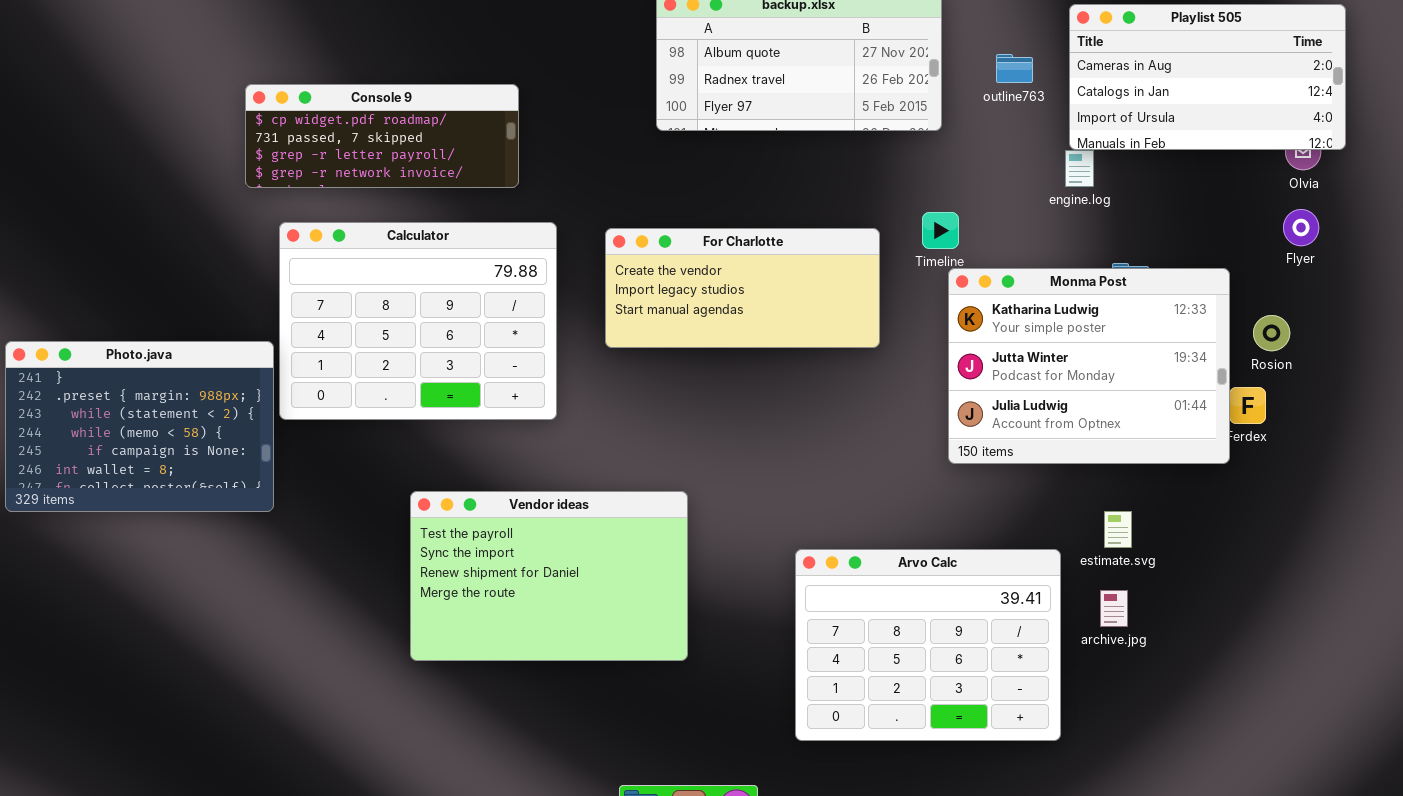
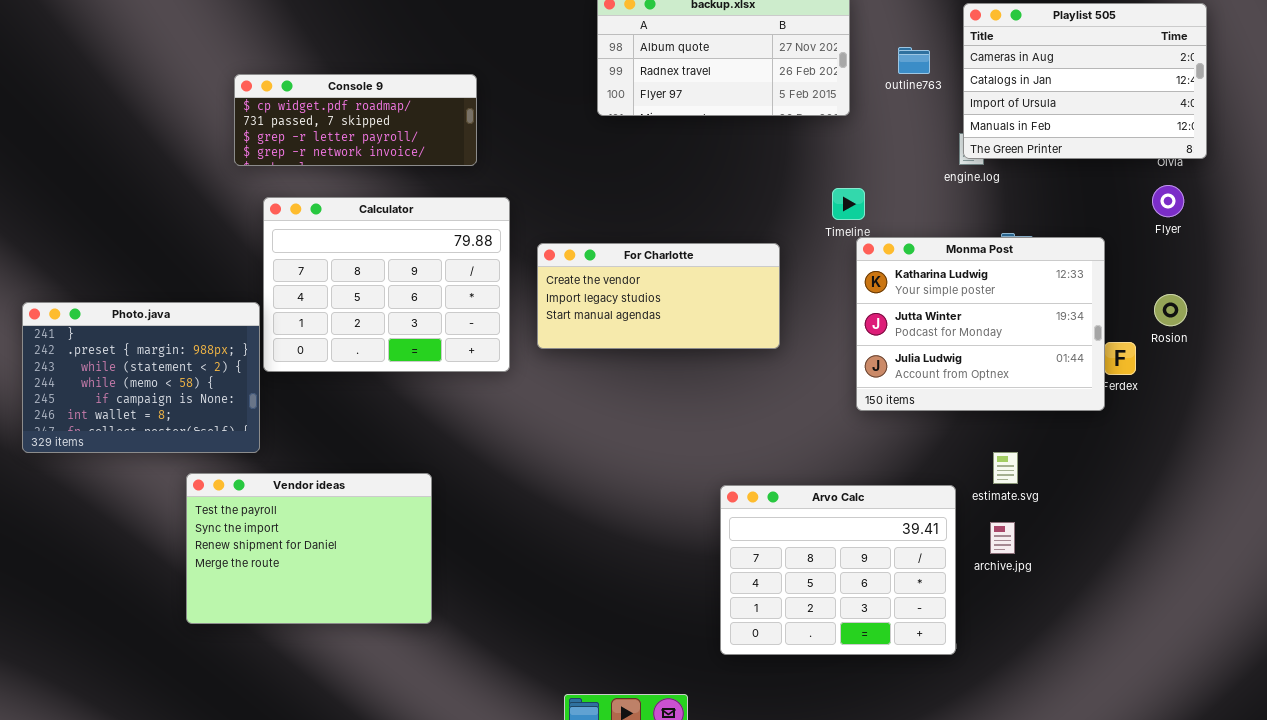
Playlist 505: [1069,4,1346,150] -> [963,3,1207,159], resized
For Charlotte: [605,228,880,348] -> [537,243,780,349], moved
Rosion: [1253,315,1290,351] -> [1154,294,1187,326], moved
Vendor ideas: [410,491,688,661] -> [186,473,432,624], moved

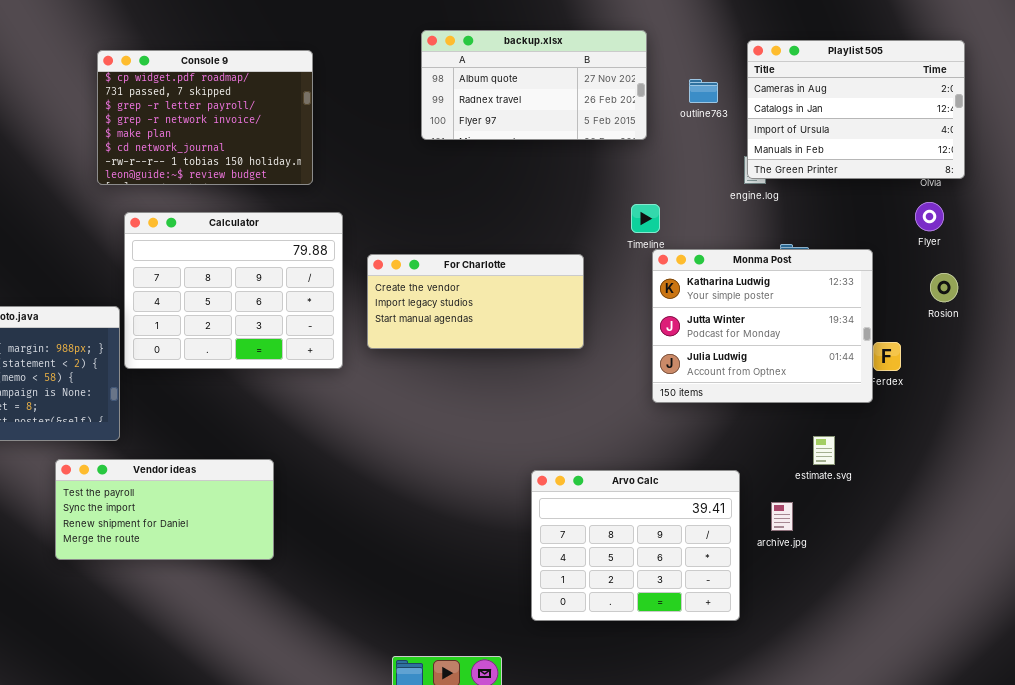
Console 9: [234,74,477,166] -> [97,50,313,185], resized
Rosion: [1154,294,1187,326] -> [930,273,958,302], moved
estimate.svg: [993,452,1018,484] -> [813,436,835,465], moved
Vendor ideas: [186,473,432,624] -> [55,459,274,560], resized

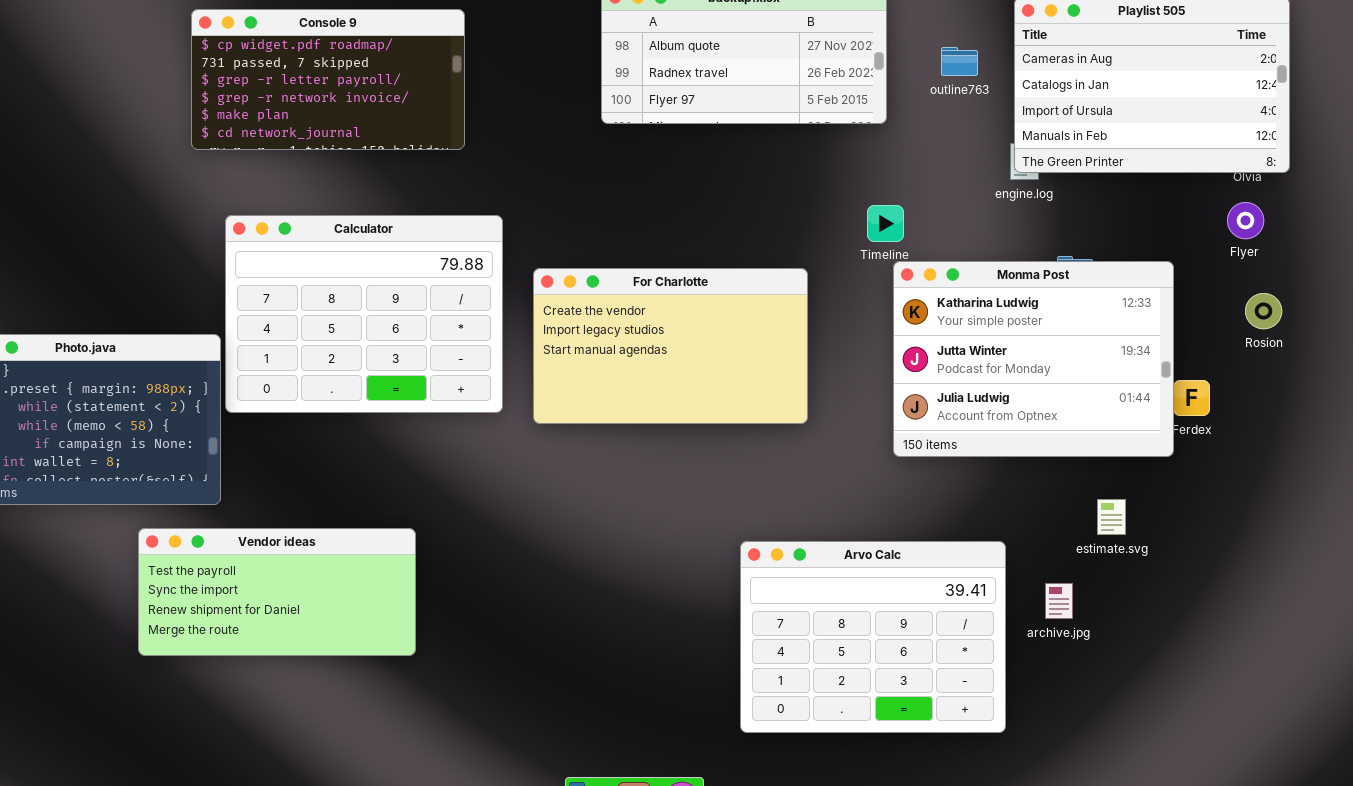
Console 9: [97,50,313,185] -> [191,9,465,150], resized
For Charlotte: [367,254,584,349] -> [533,268,808,424], resized

